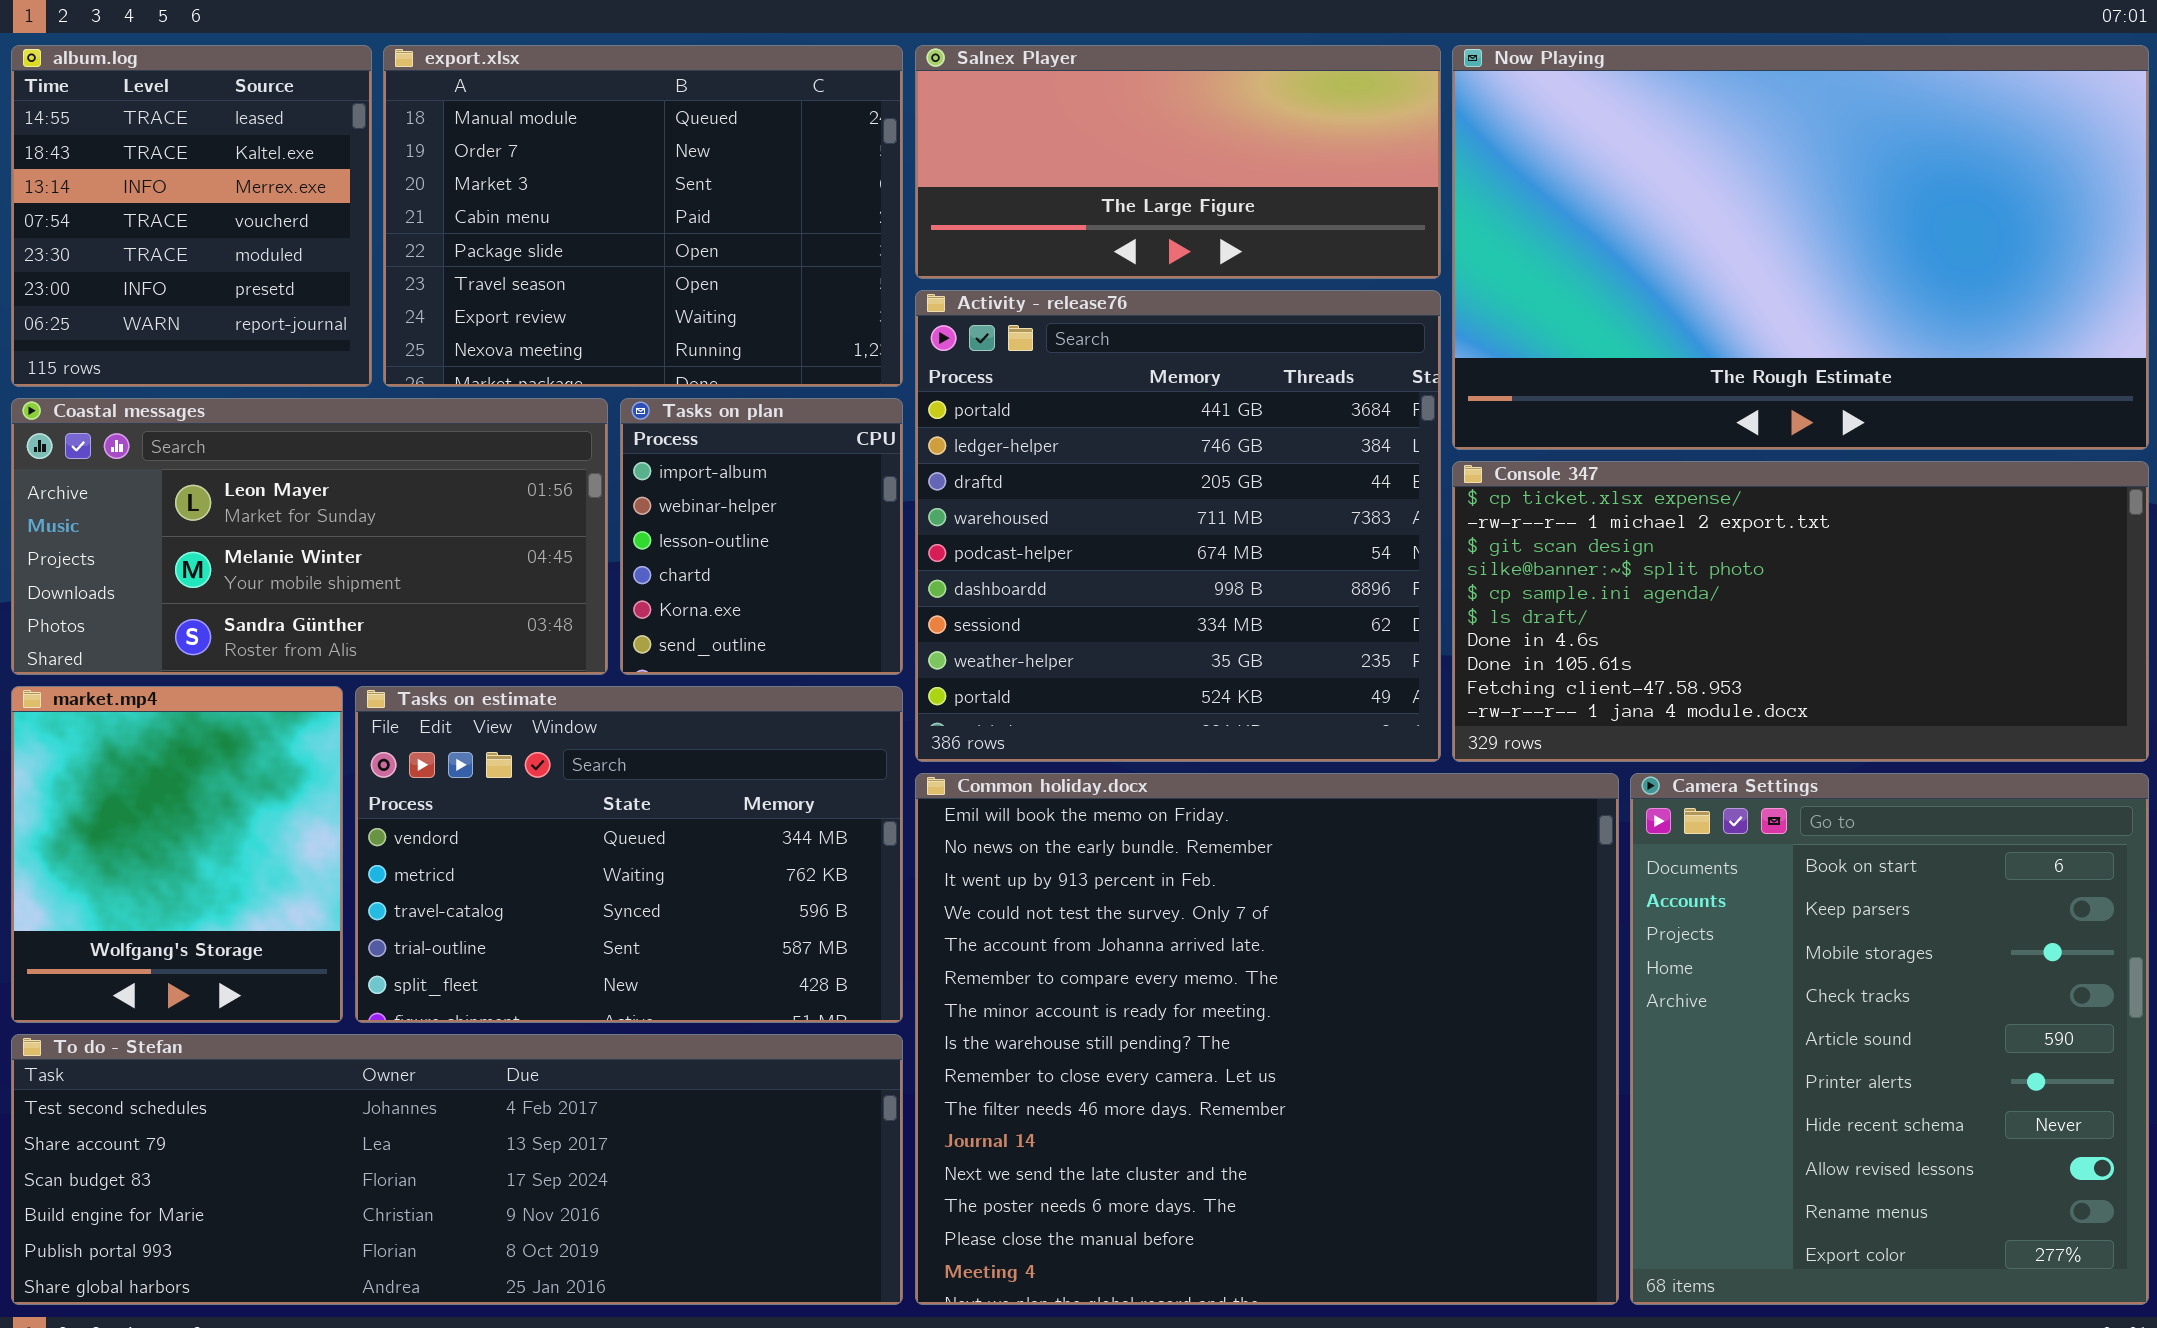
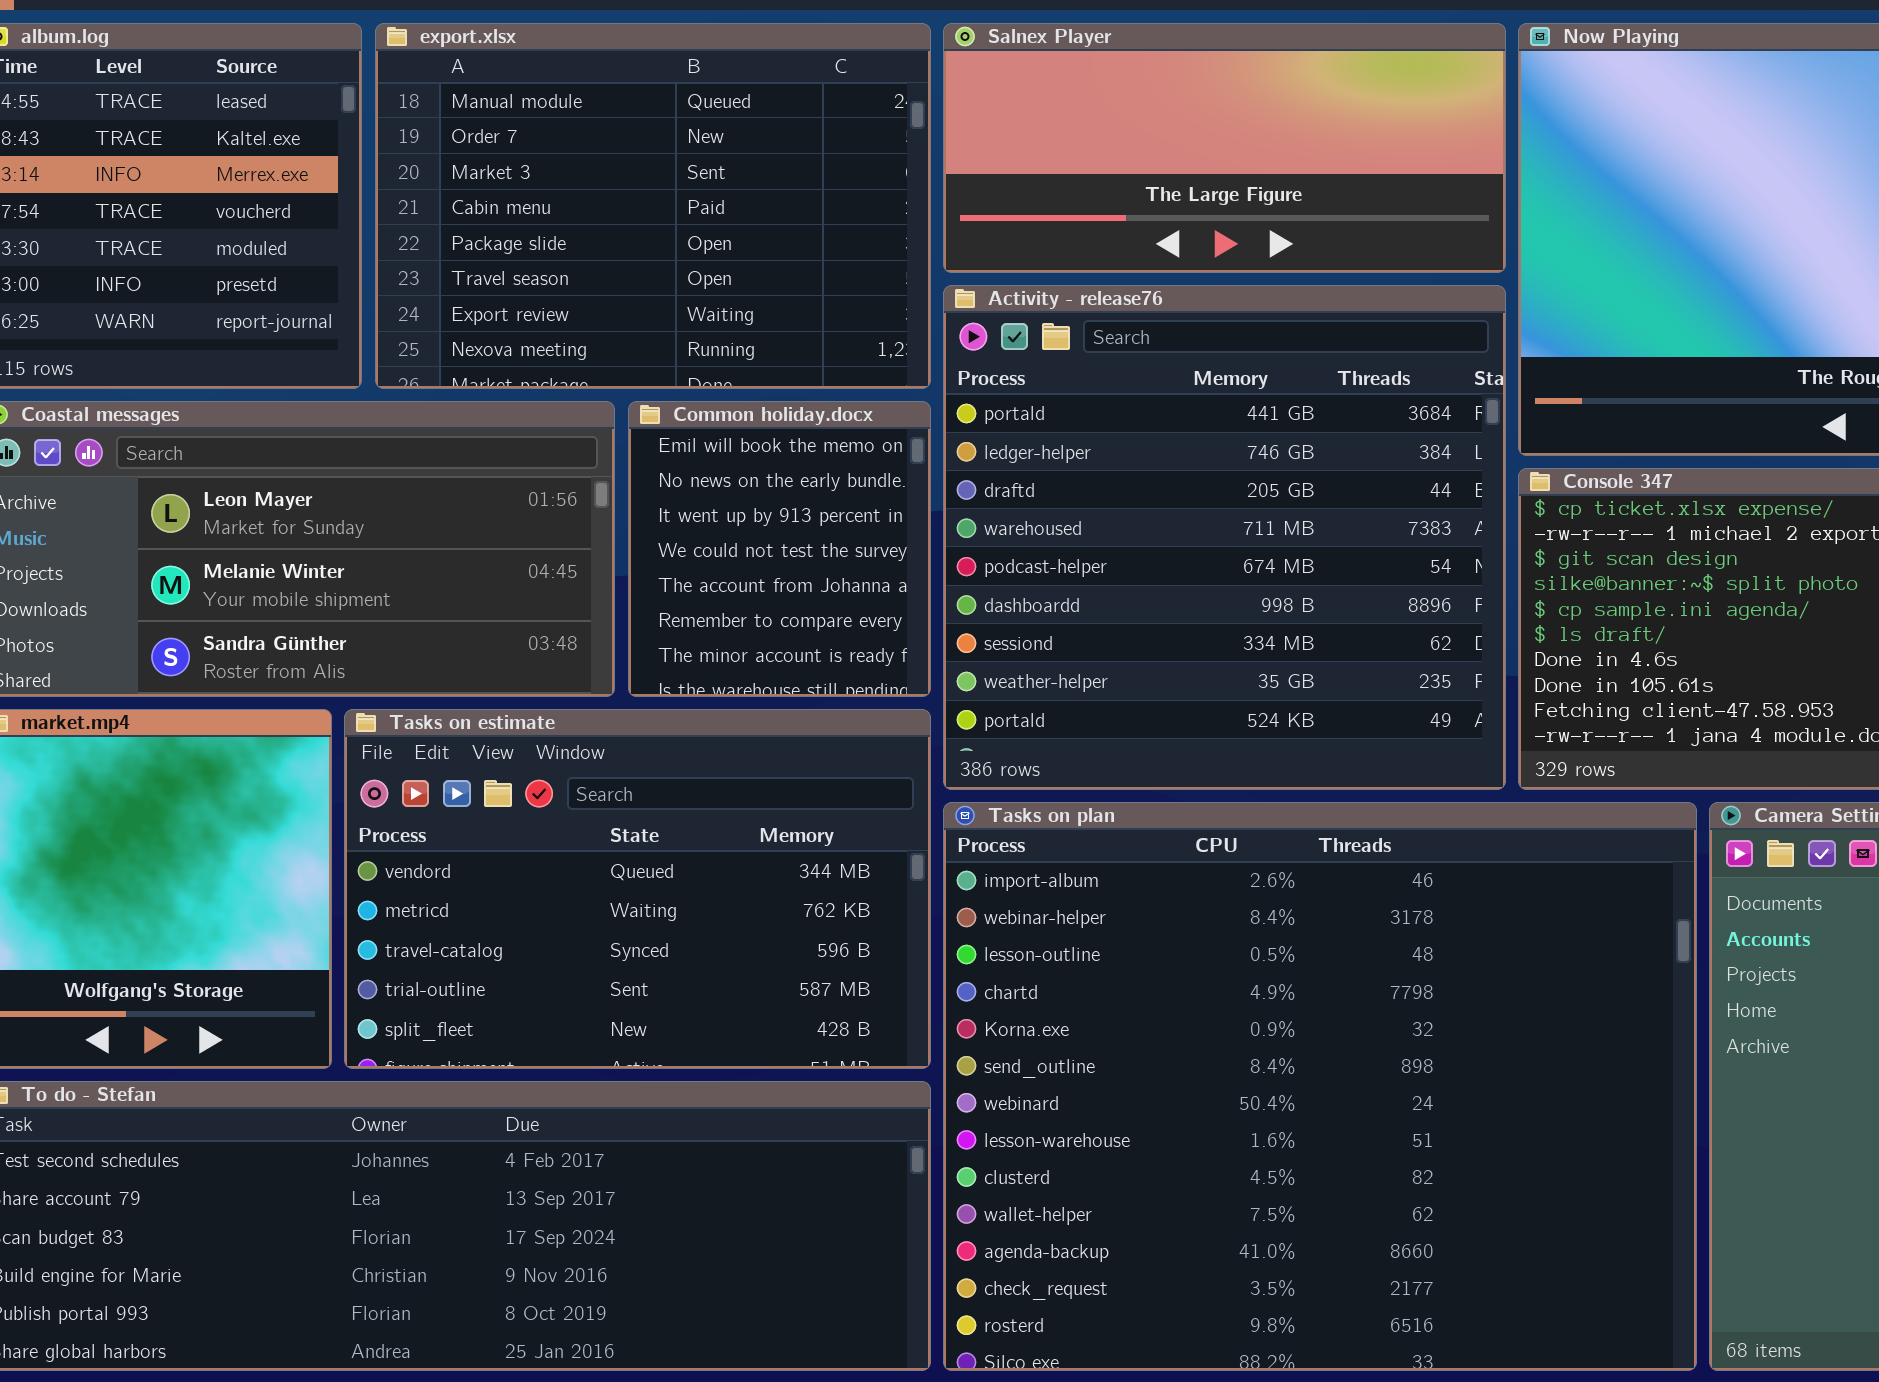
Tasks on plan: [620,398,903,675] -> [943,802,1697,1371], moved, resized
Common holiday.docx: [915,773,1619,1305] -> [628,401,931,697], moved, resized

